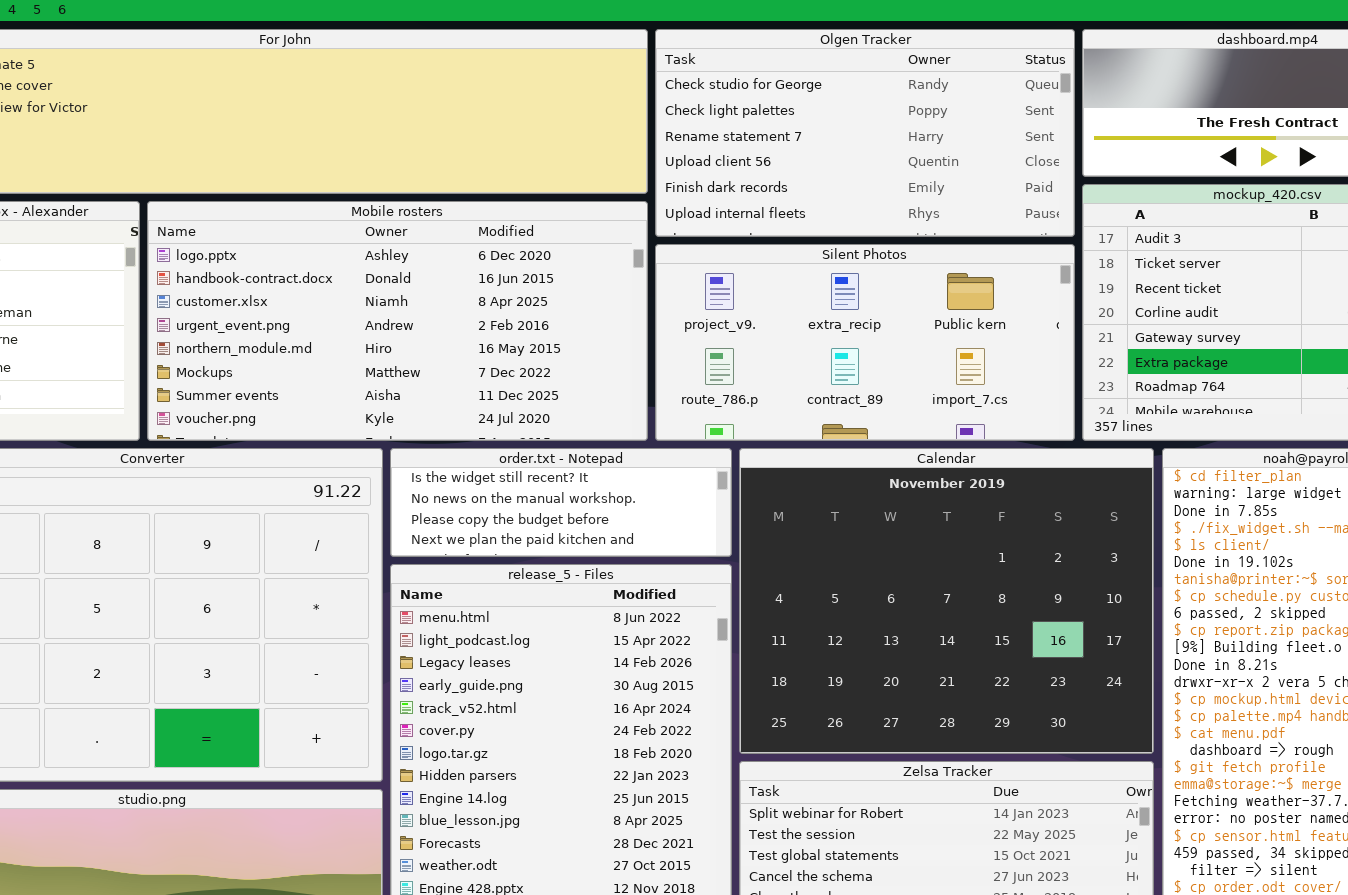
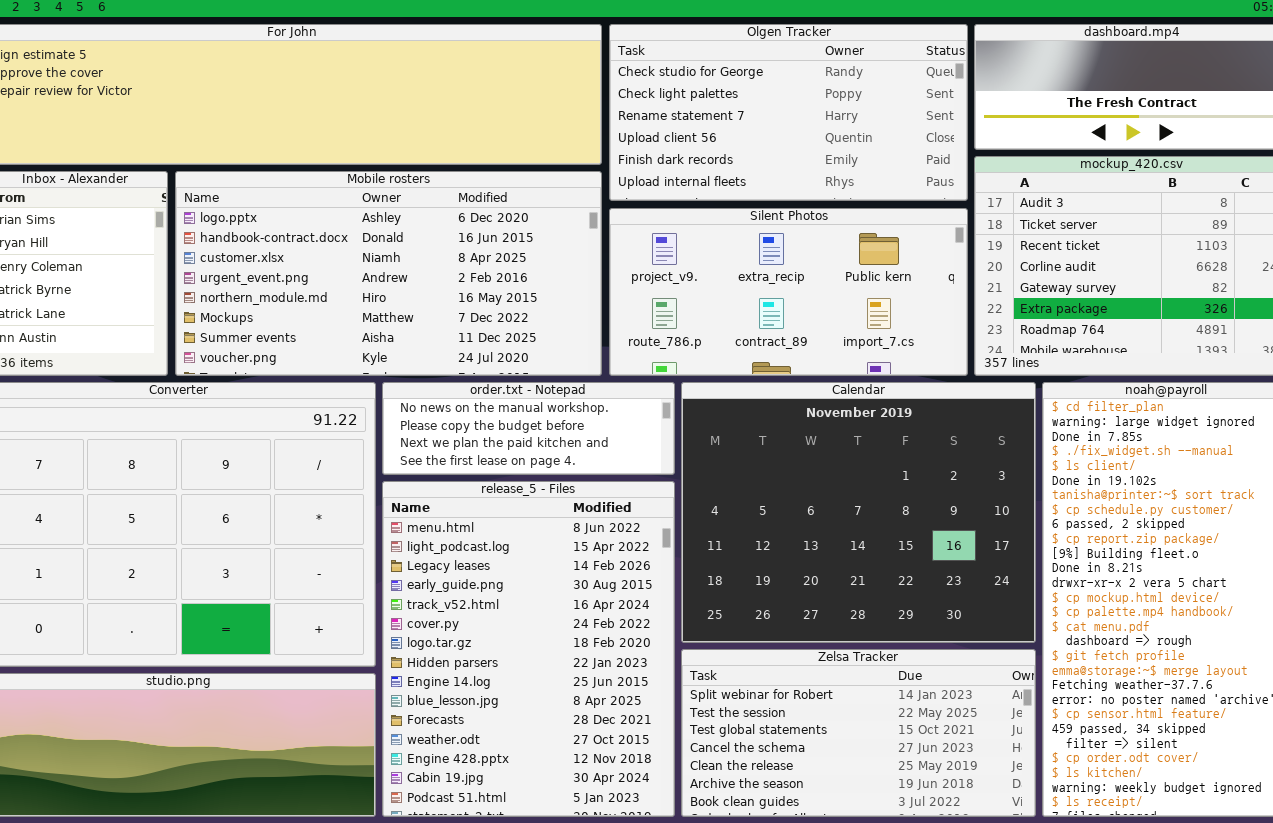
order.txt - Notepad: [390,448,732,557] -> [382,382,675,475], scrolled down 1 row

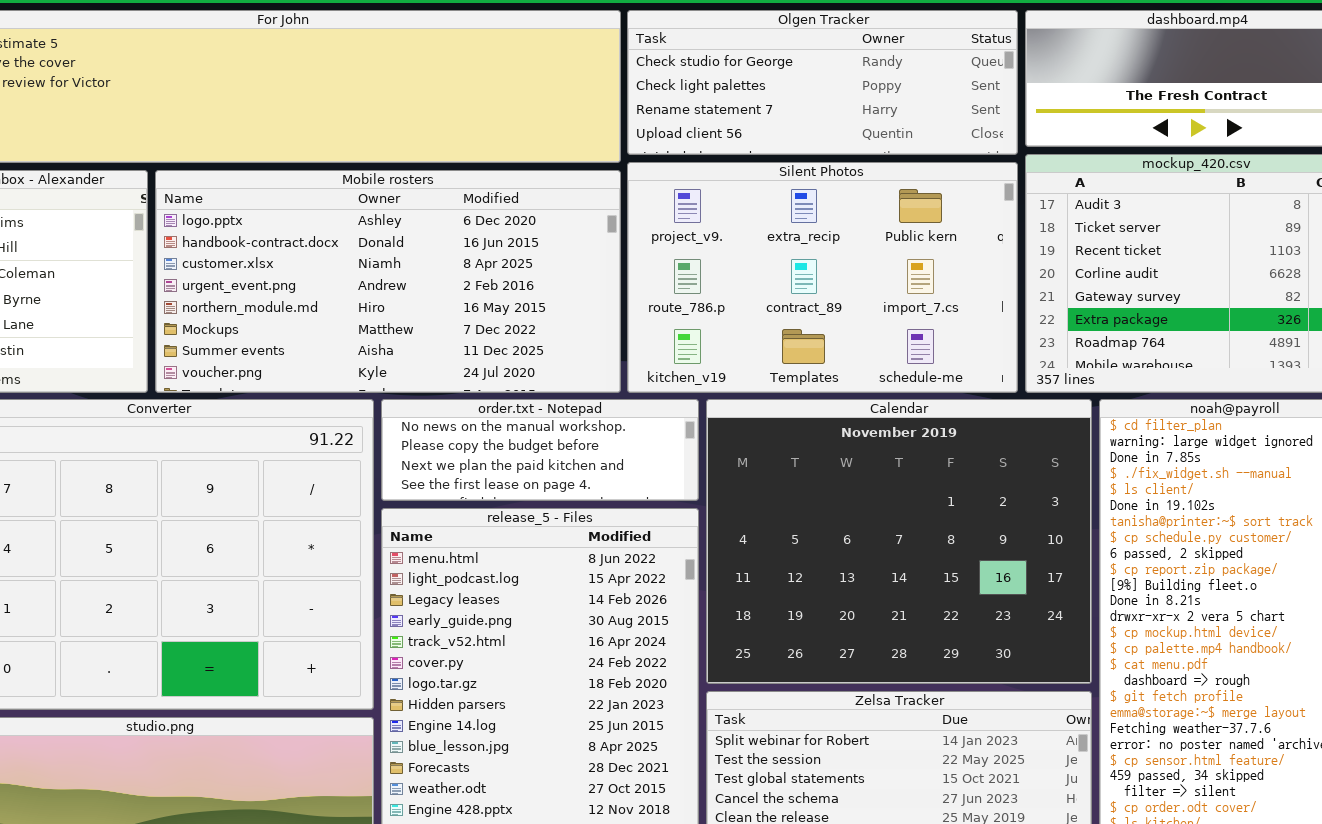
Olgen Tracker: [609,24,968,201] -> [627,10,1018,155], resized
Silent Photos: [609,208,968,376] -> [627,162,1018,393], resized

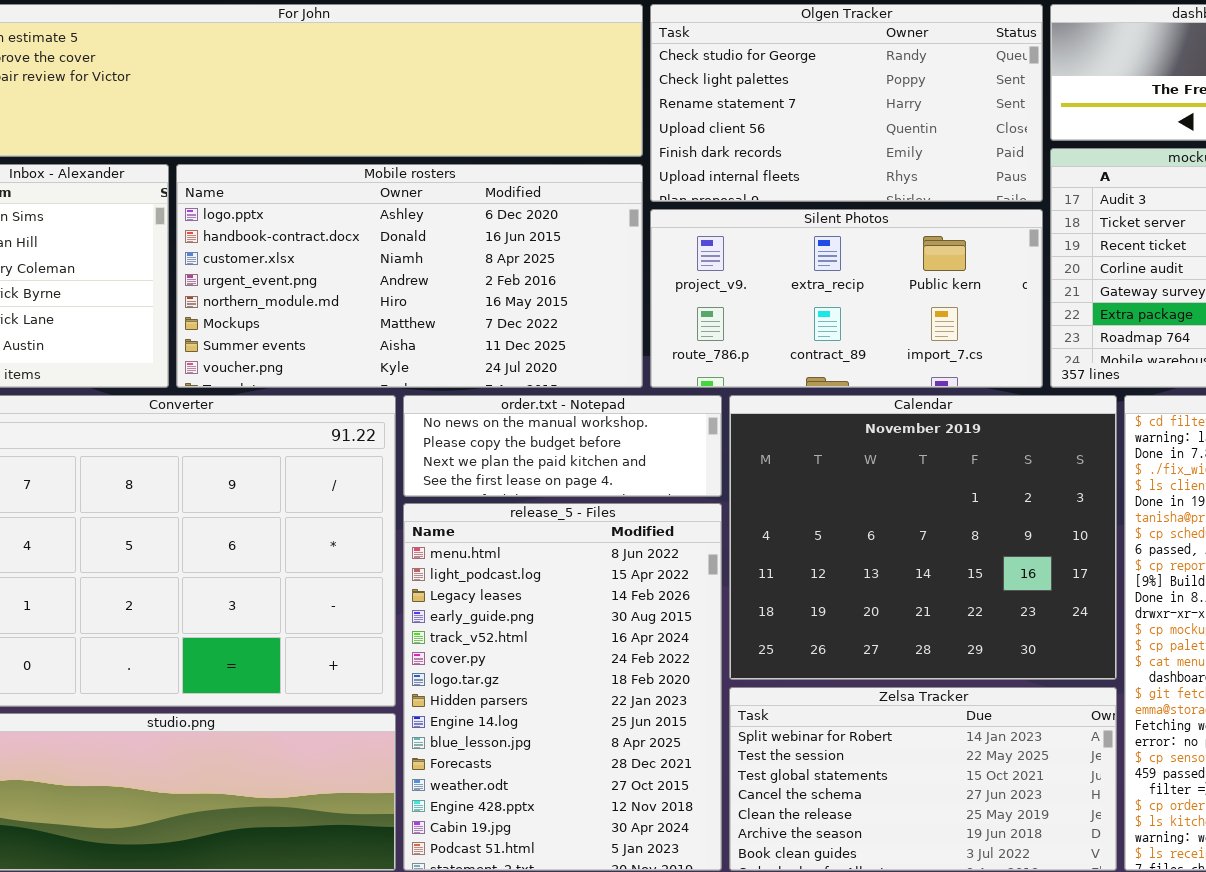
Olgen Tracker: [627,10,1018,155] -> [650,4,1043,202], resized
Silent Photos: [627,162,1018,393] -> [650,209,1043,388], resized

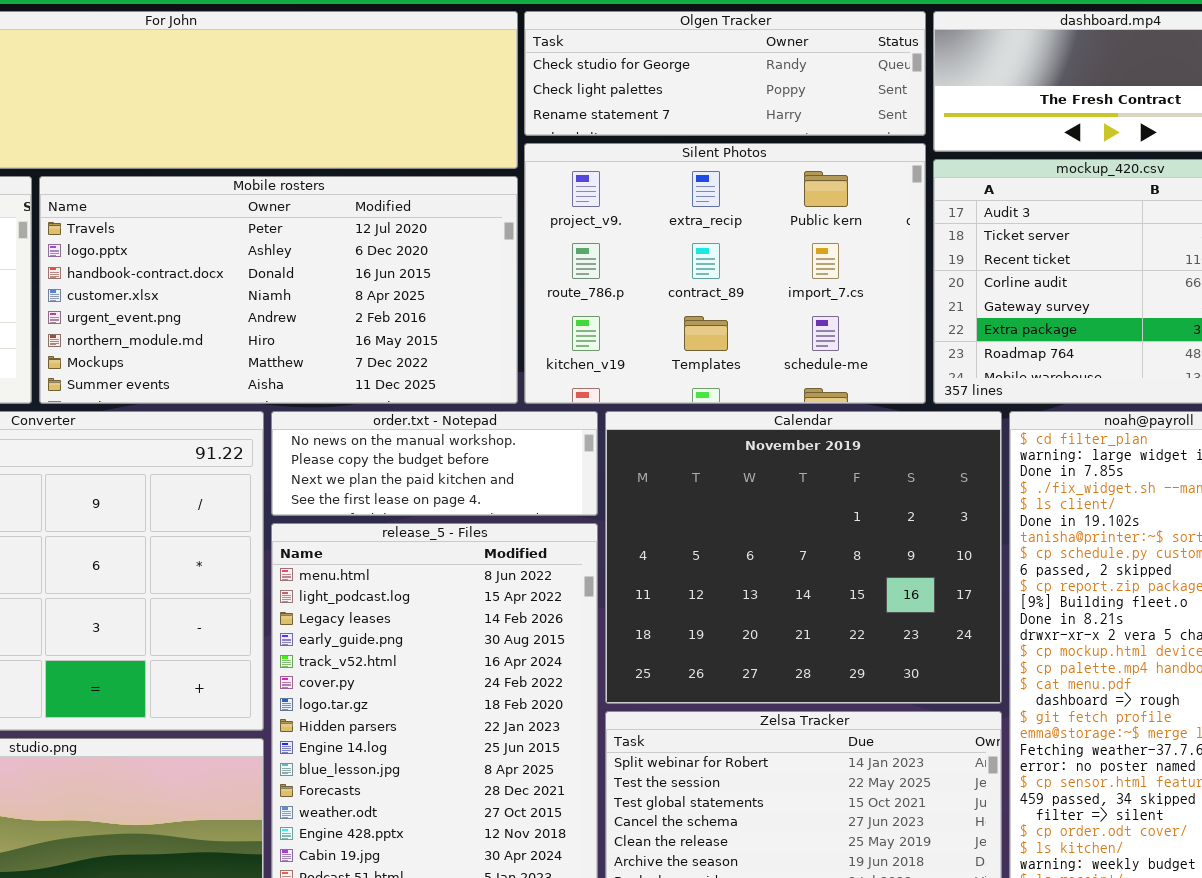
Olgen Tracker: [650,4,1043,202] -> [524,11,926,136], resized
Mobile rosters: [176,164,643,388] -> [39,176,518,404], scrolled up 1 row
Silent Photos: [650,209,1043,388] -> [524,143,926,404], resized

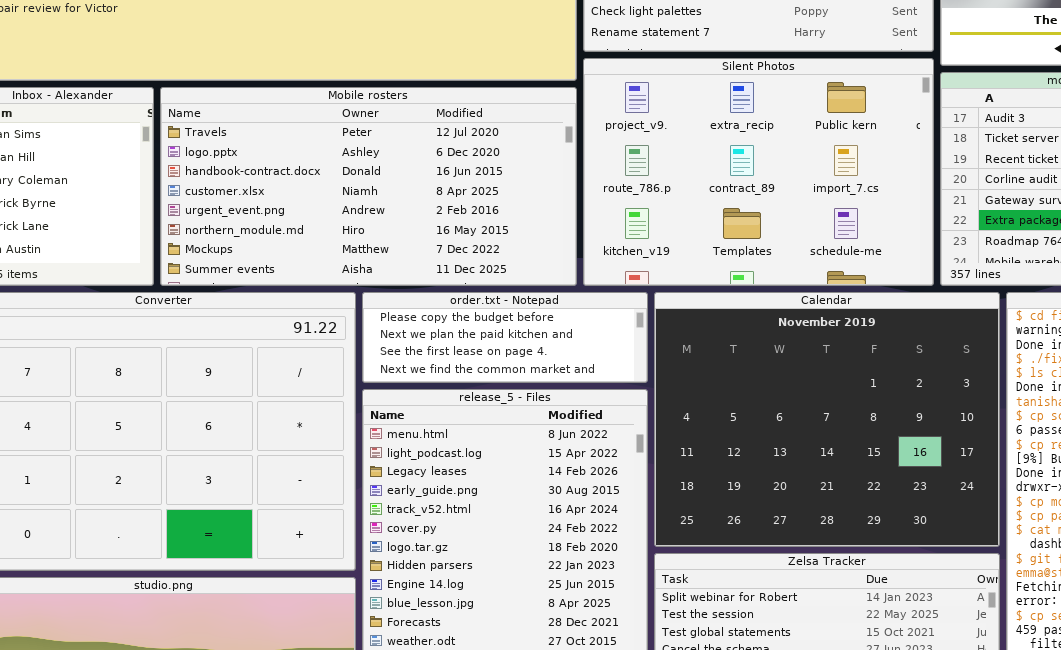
order.txt - Notepad: [271,411,598,516] -> [362,292,648,383], scrolled down 1 row

